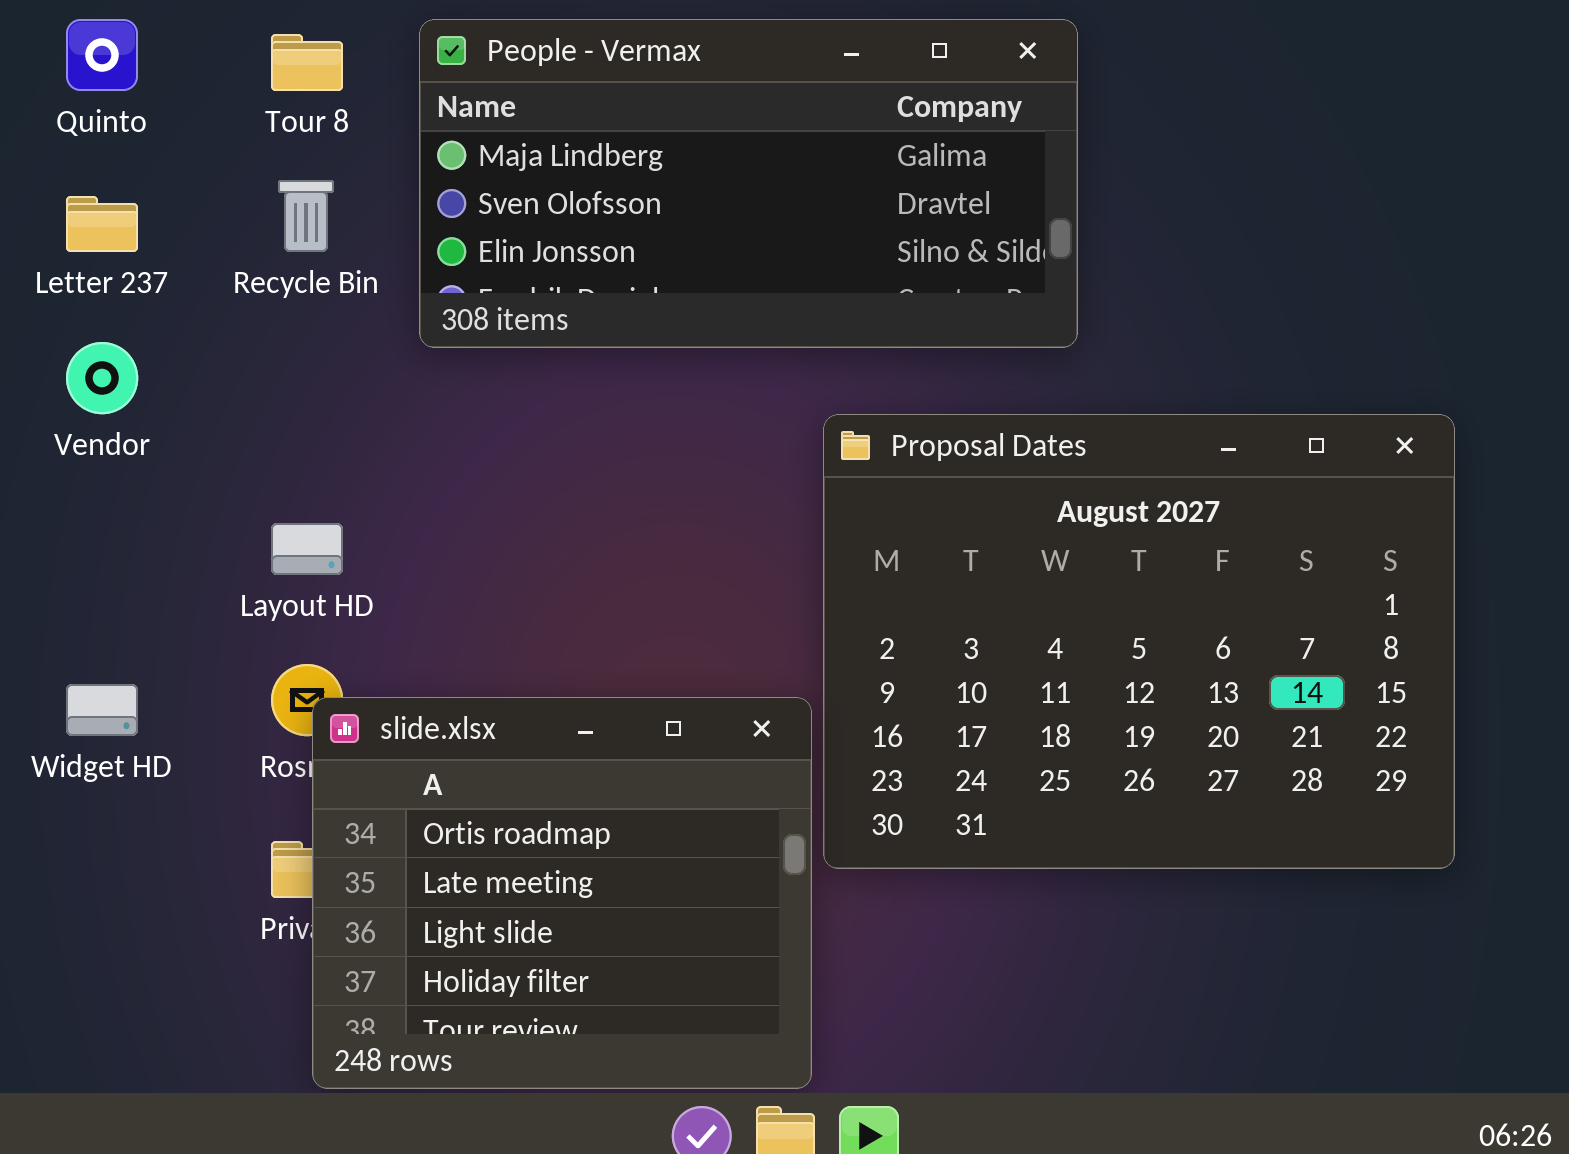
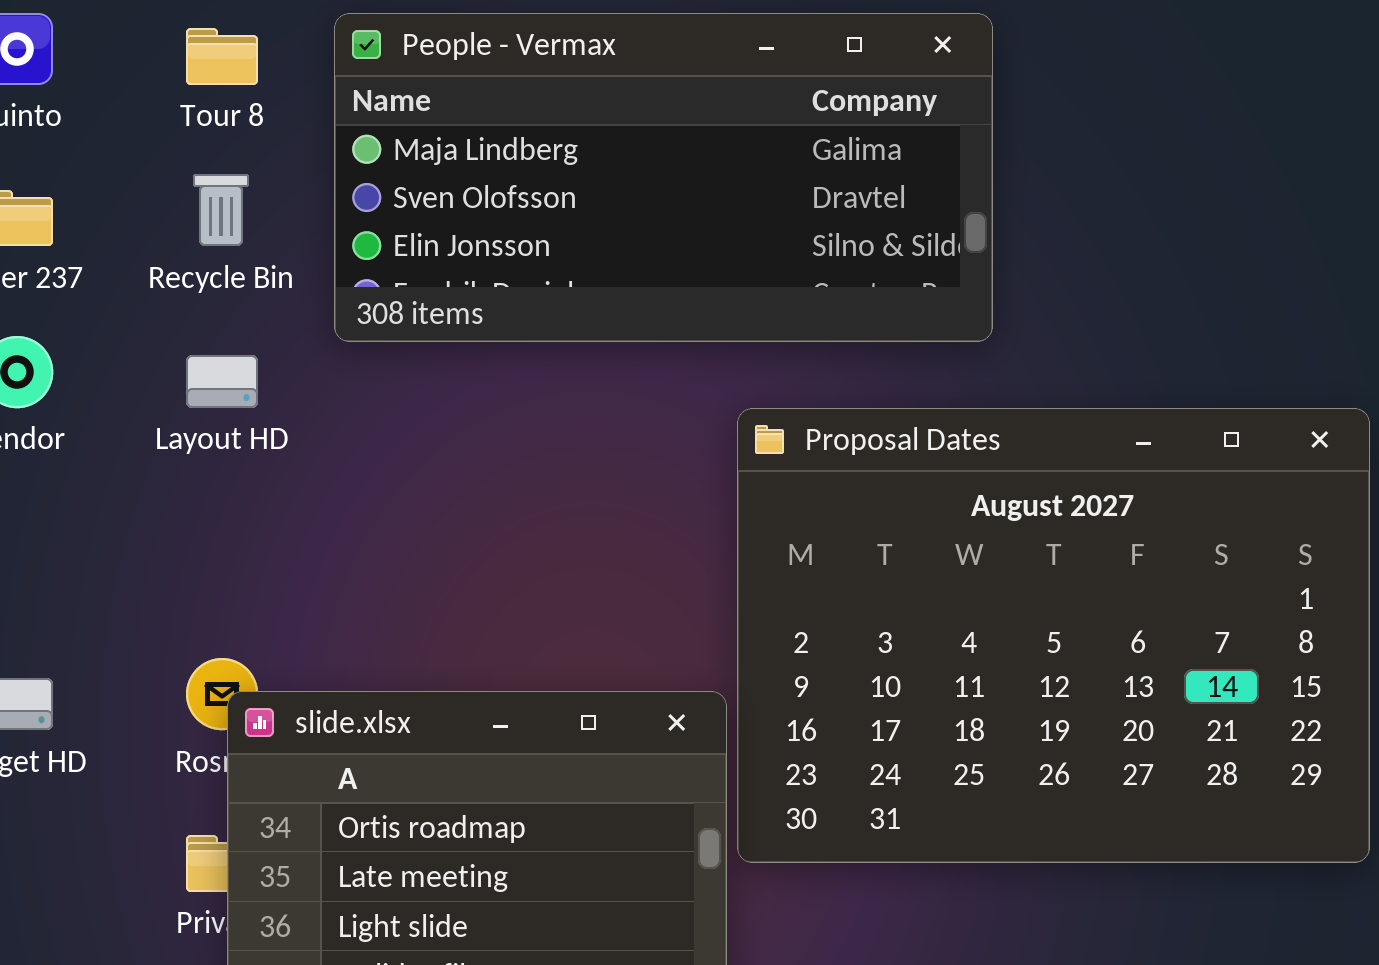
Layout HD: [271,523,343,575] -> [186,355,258,408], moved

